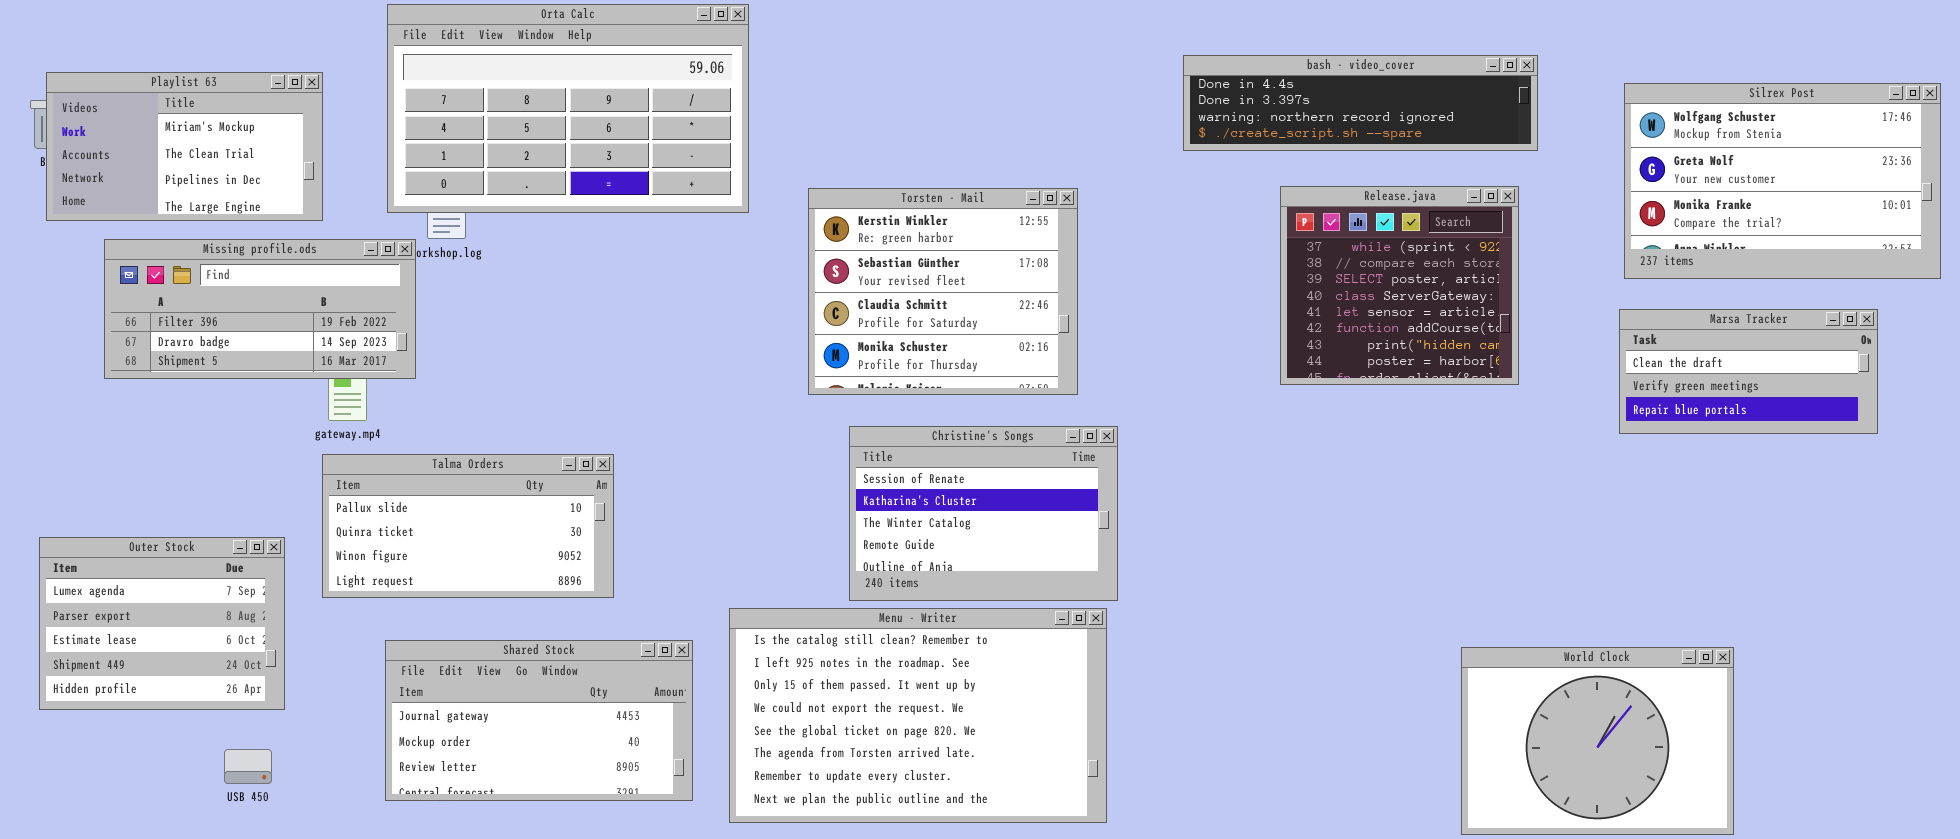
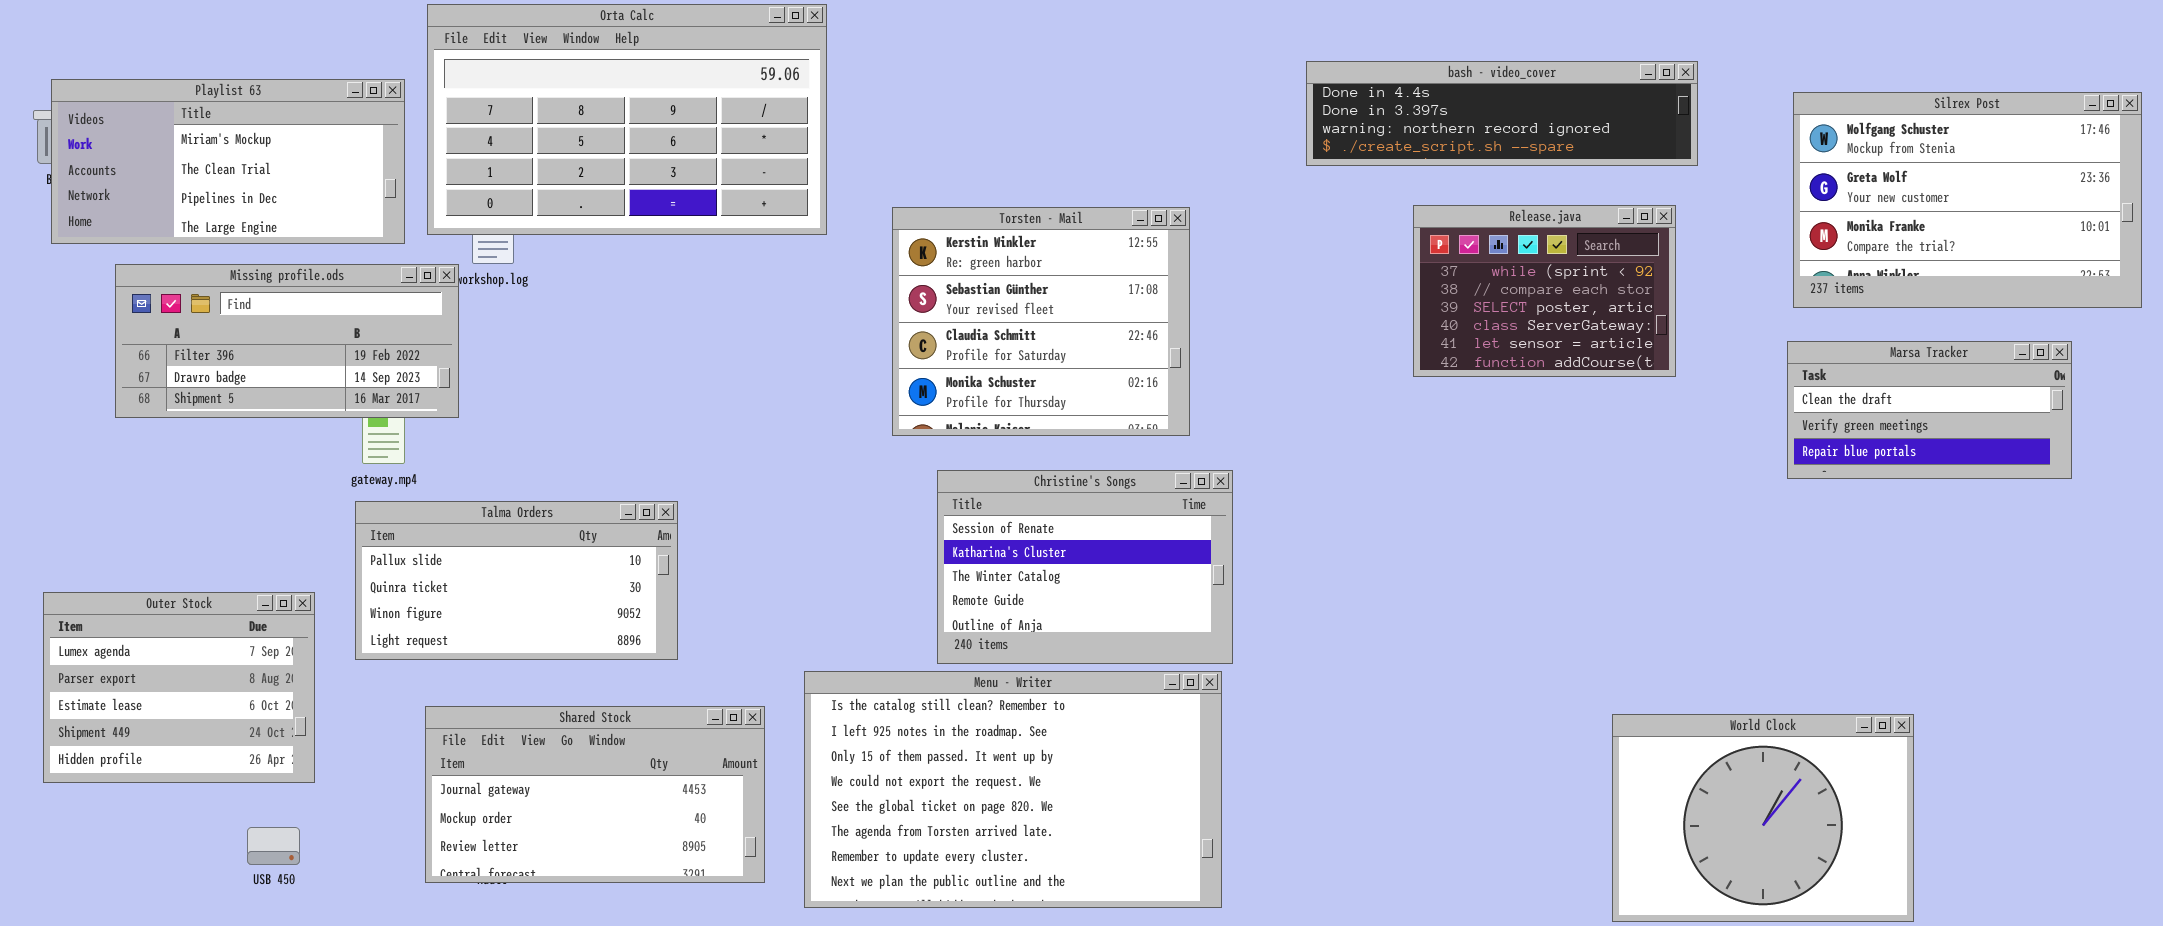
Playlist 63: [46,72,323,221] -> [51,79,405,244], resized
Release.java: [1280,186,1519,385] -> [1413,205,1676,377], resized

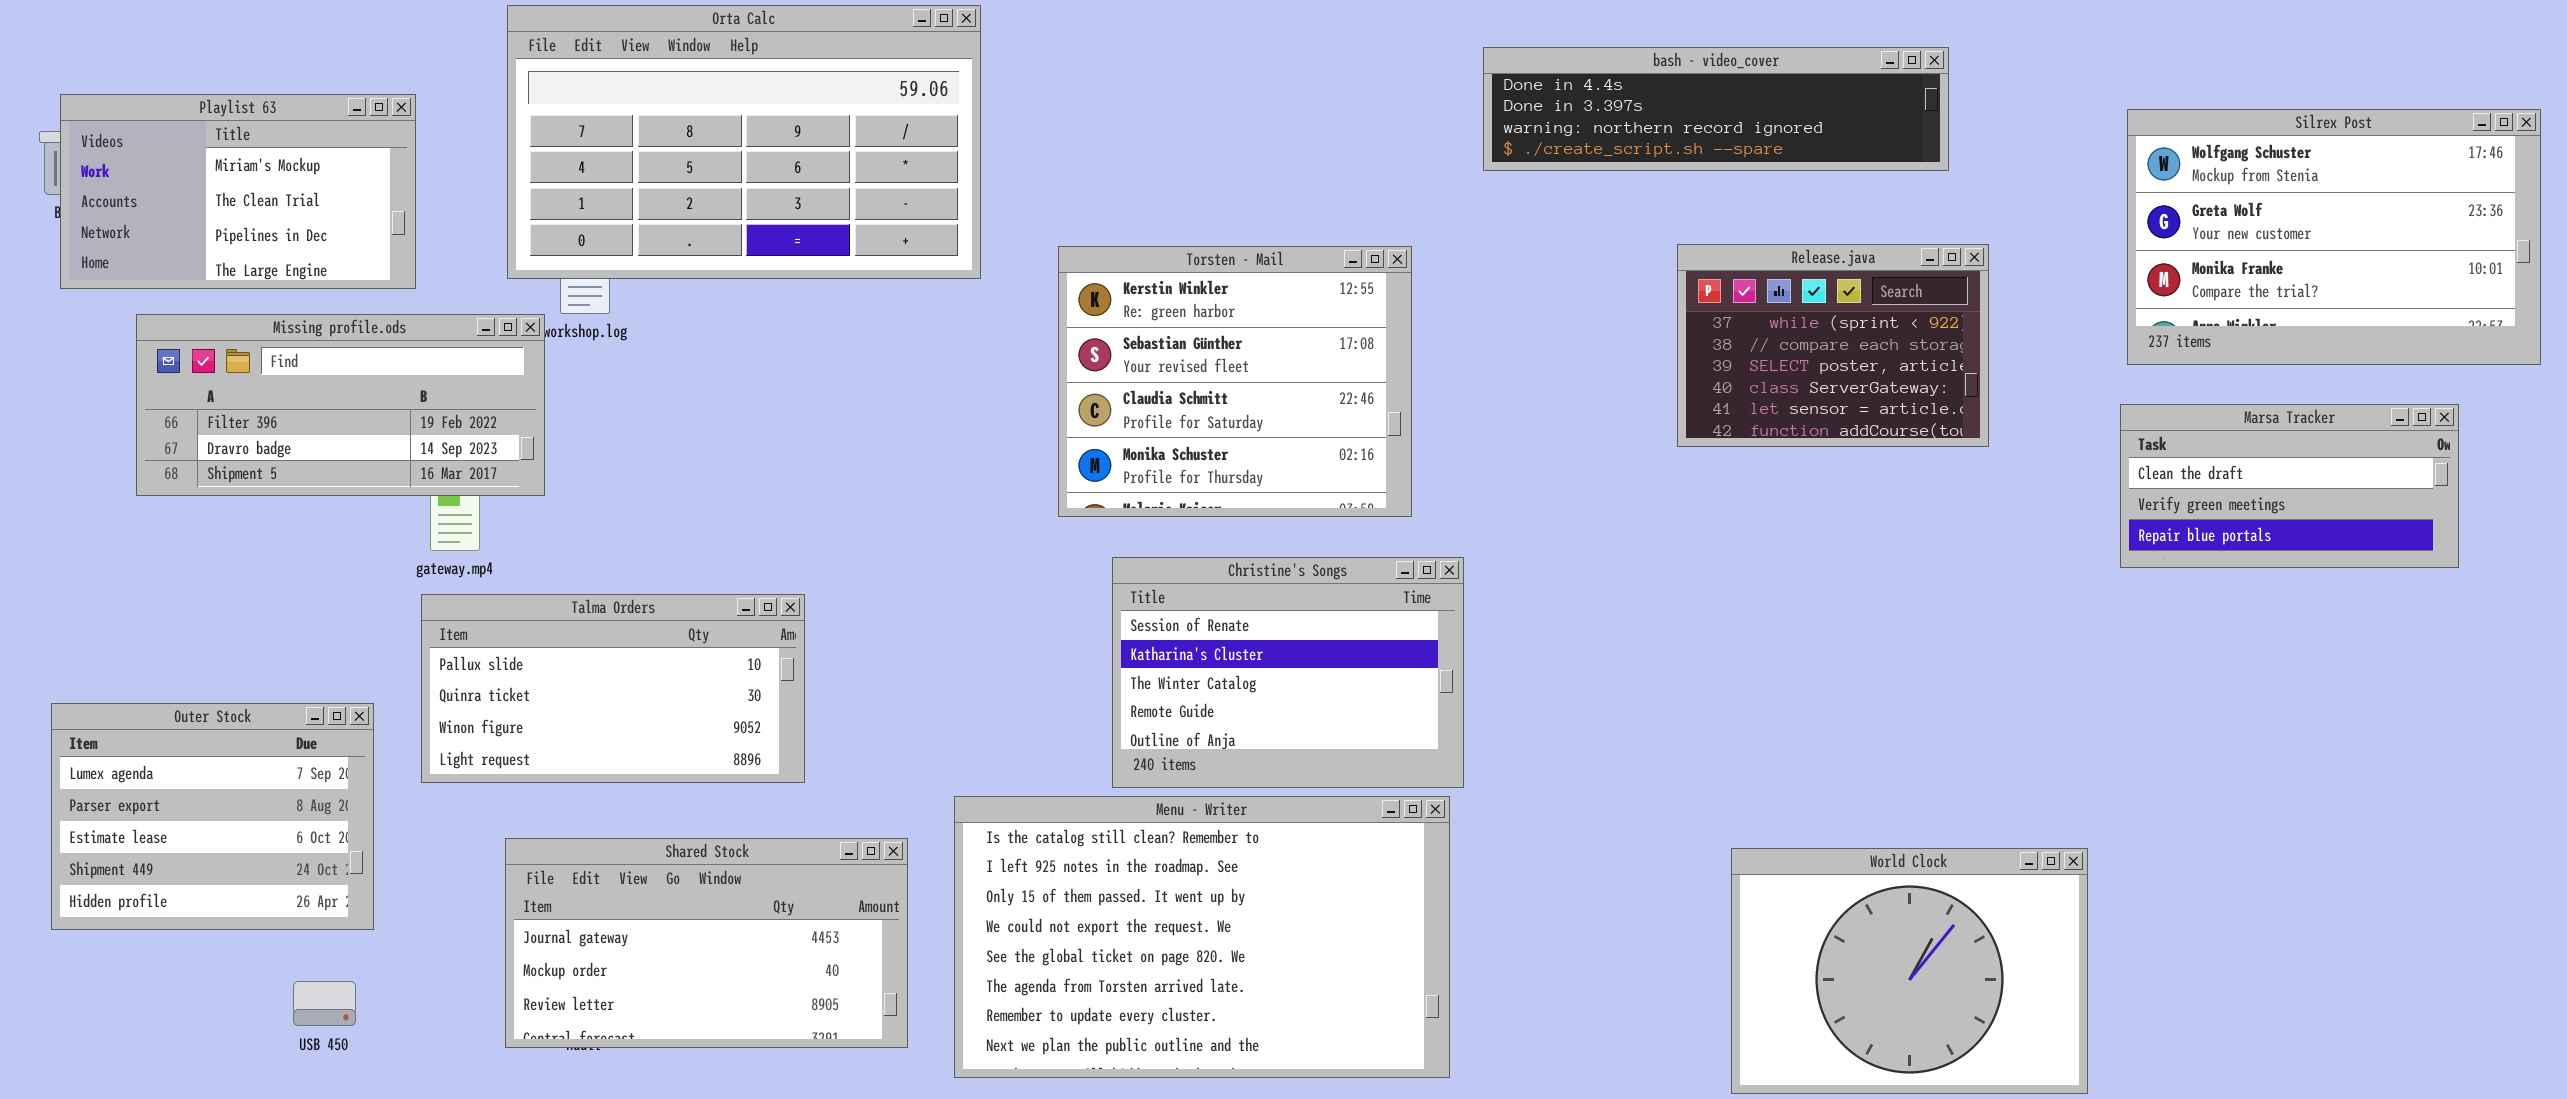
bash - video_cover: [1306,61,1698,166] -> [1483,47,1949,171], moved
Playlist 63: [51,79,405,244] -> [60,94,416,289], resized
World Clock: [1612,714,1914,922] -> [1731,848,2088,1094], moved

